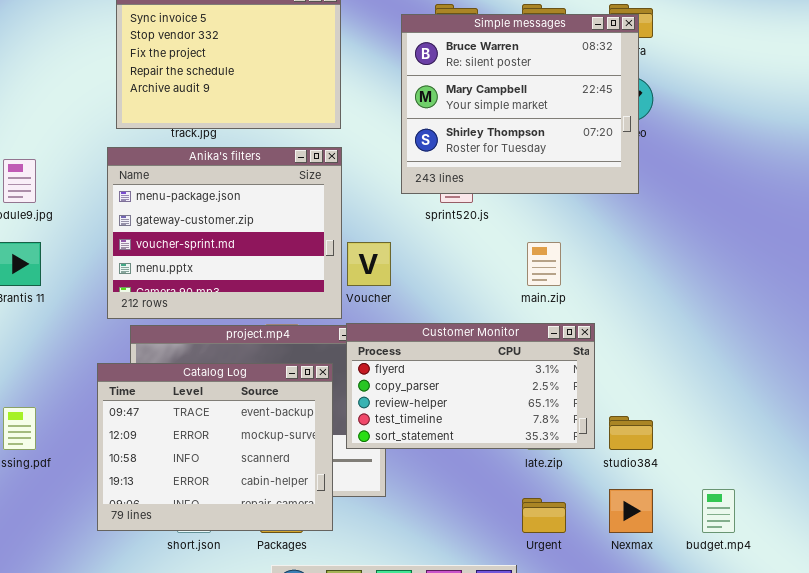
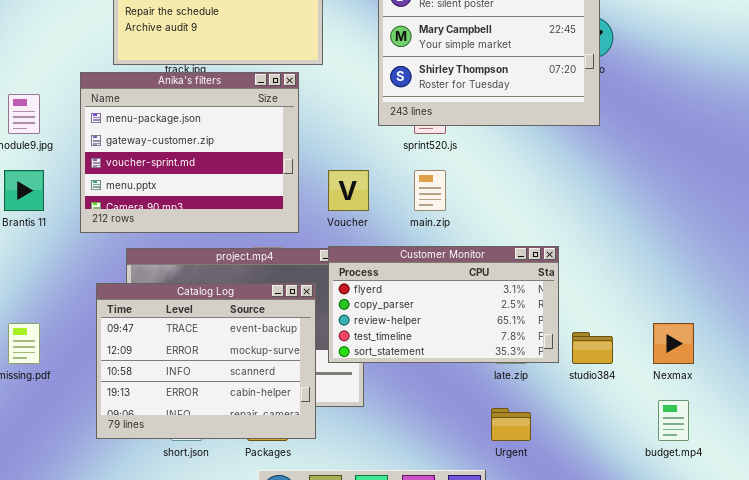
Anika's filters: [107,147,342,319] -> [80,72,299,233], moved
main.zip: [527,242,561,286] -> [414,170,446,211], moved
Nexmax: [609,489,653,533] -> [653,323,694,364], moved

